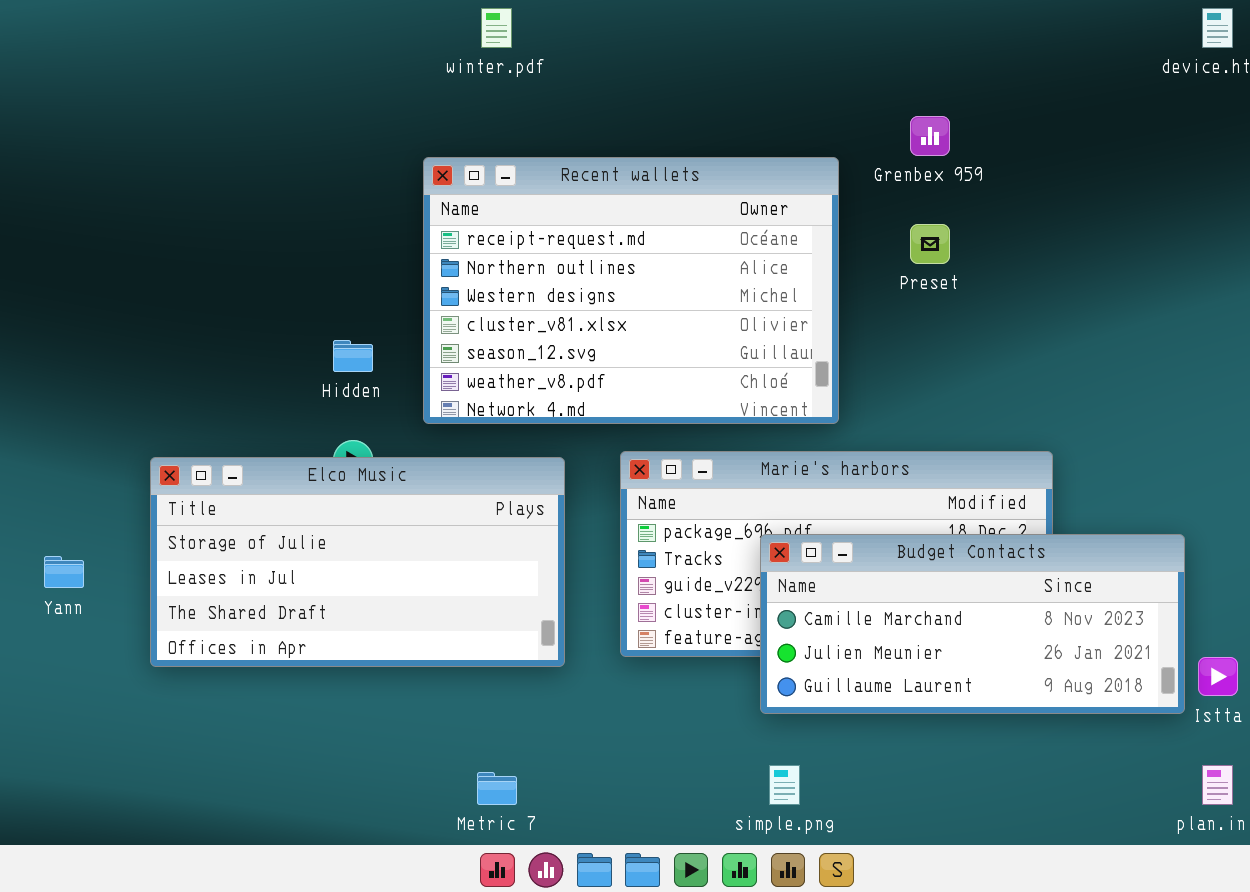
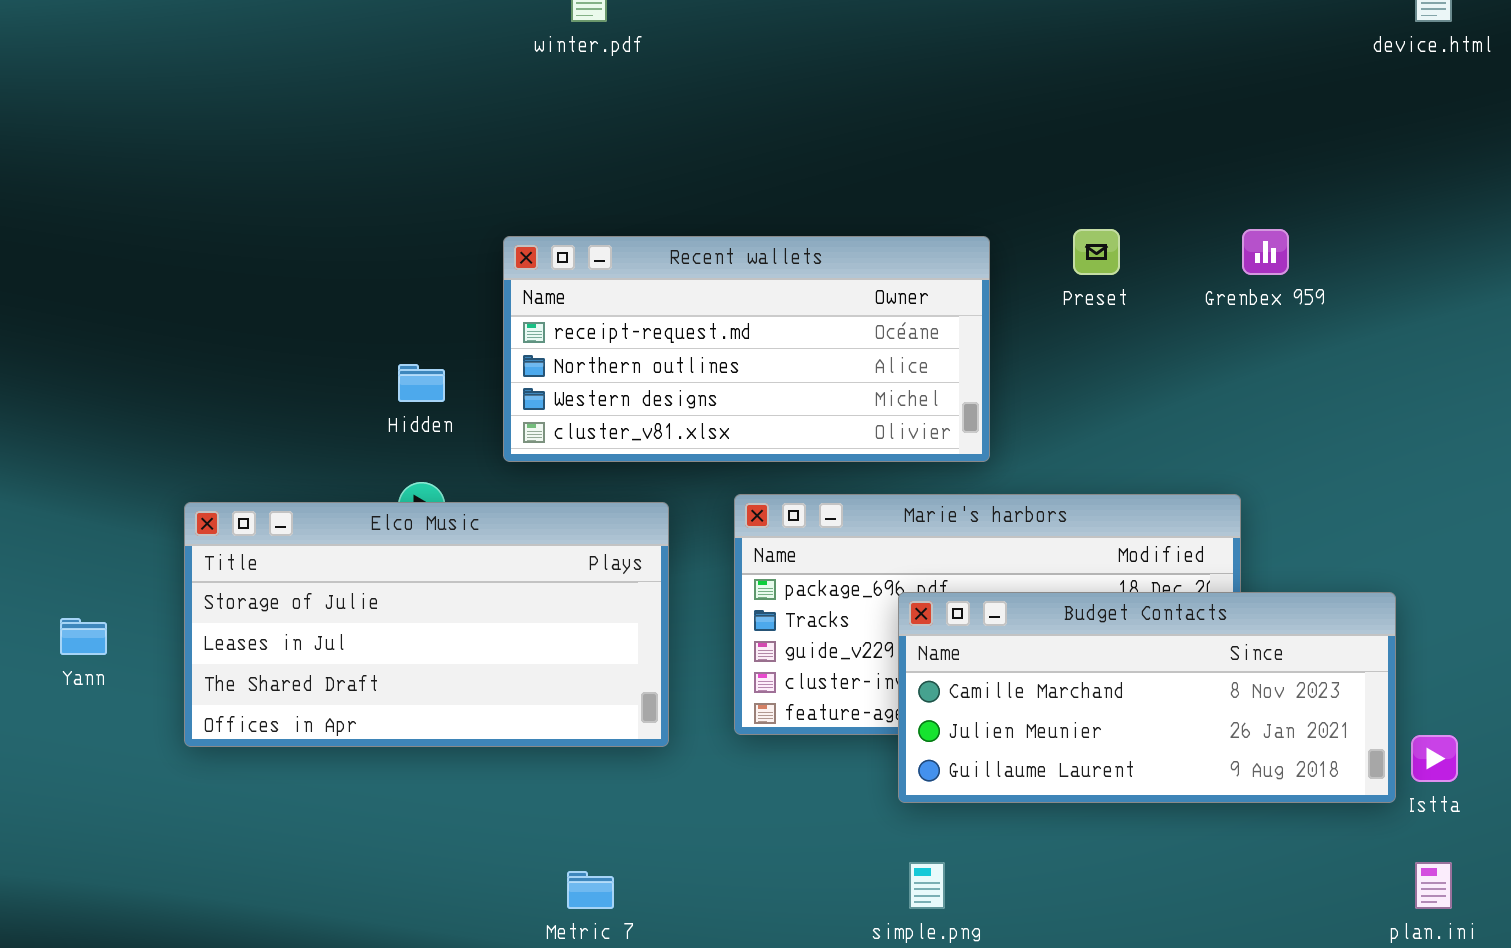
Grenbex 959: [910,116,950,156] -> [1242,229,1289,275], moved
Recent wallets: [423,157,839,424] -> [503,236,990,462], resized

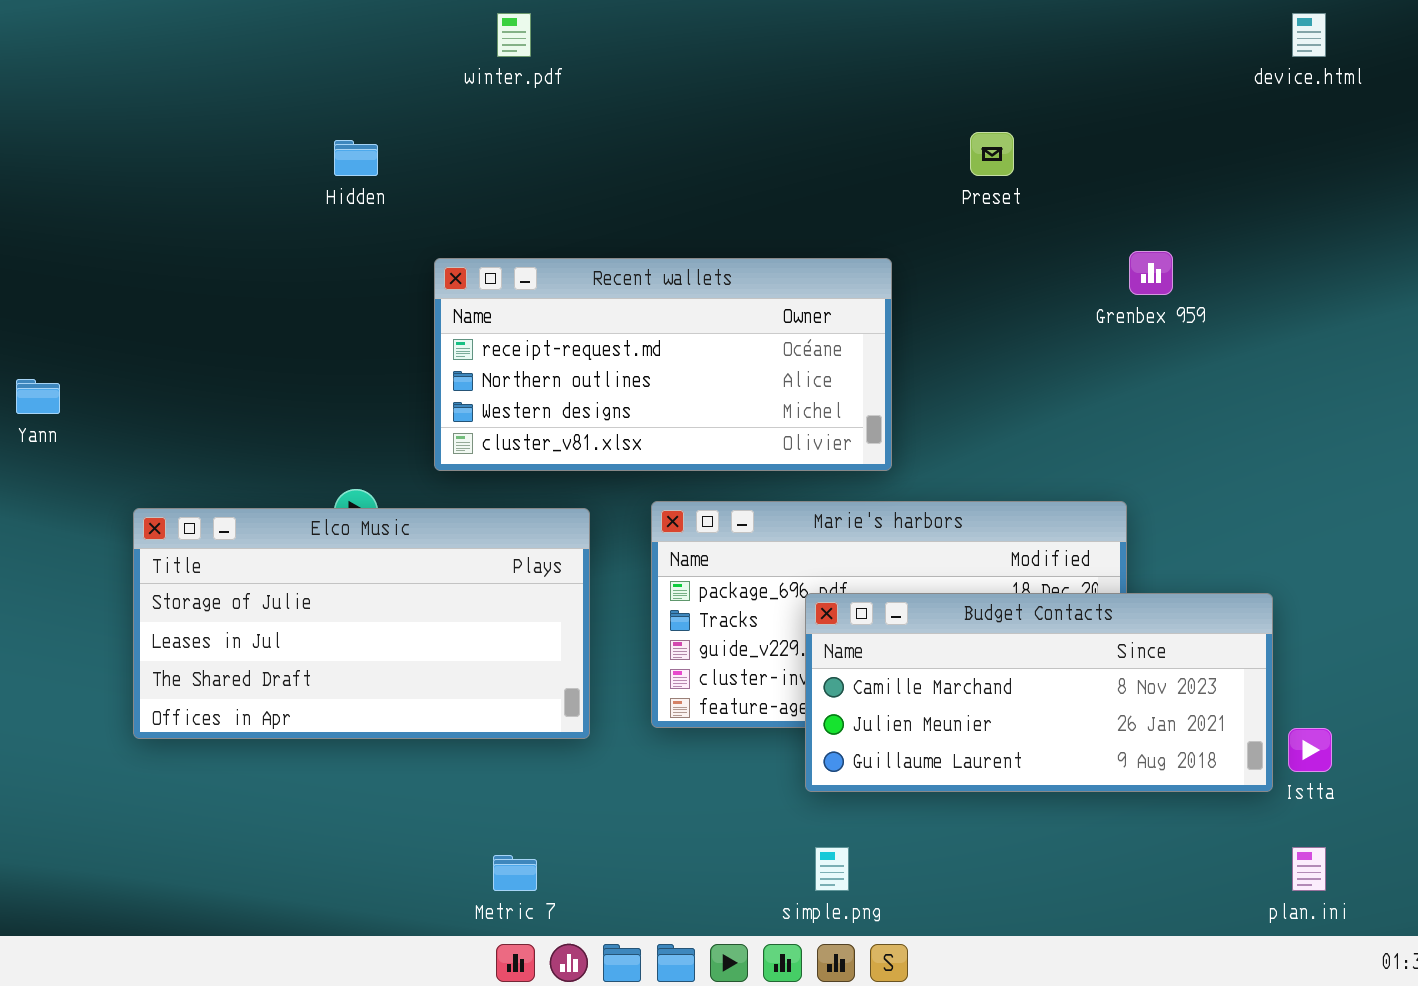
Preset: [1073,229,1120,275] -> [970,132,1014,176], moved
Hidden: [398,364,445,402] -> [334,140,378,176], moved
Yann: [60,618,107,655] -> [16,379,60,414], moved

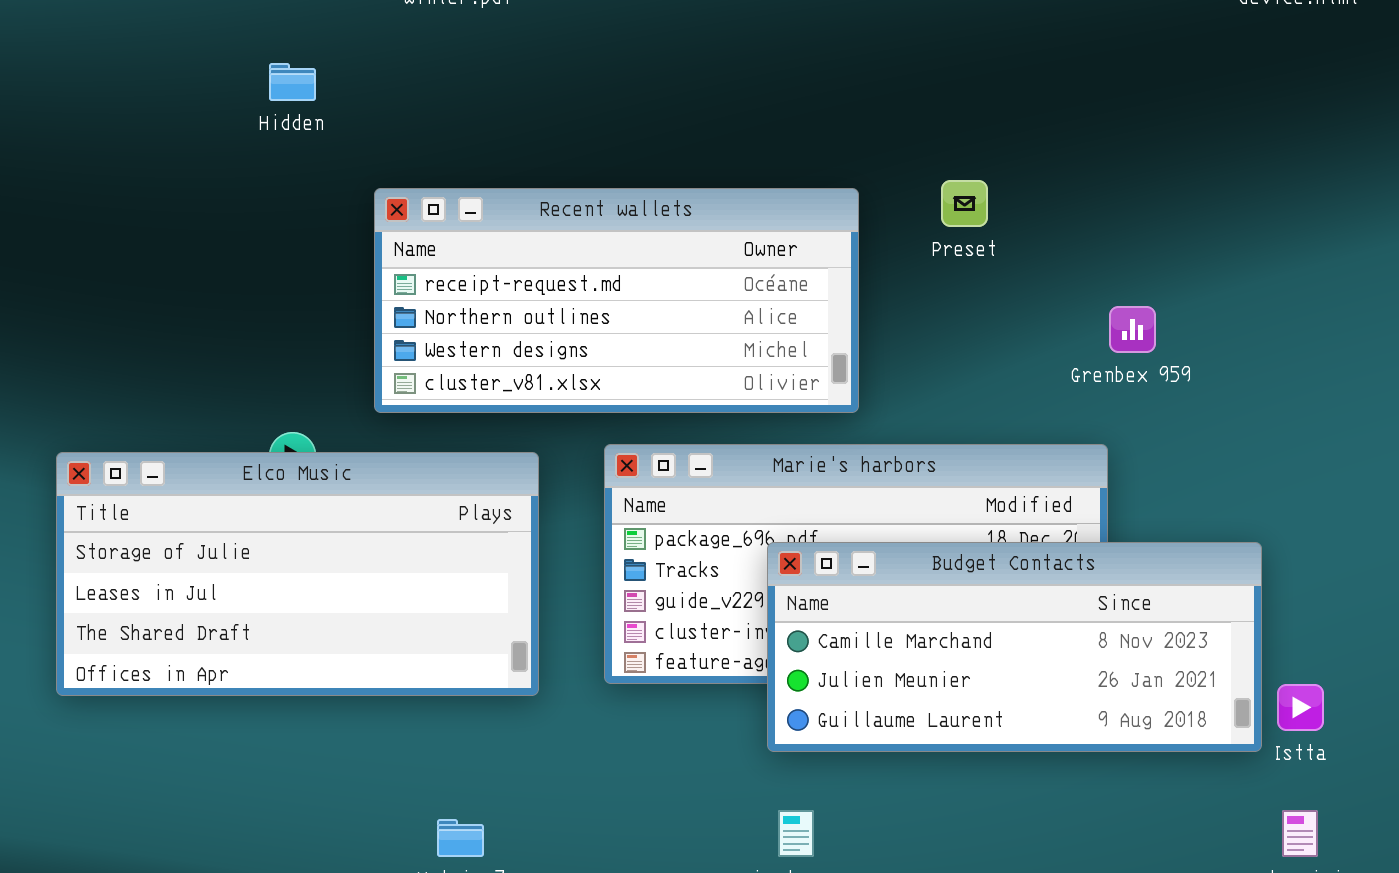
Preset: [970,132,1014,176] -> [941,180,988,227], moved
Grenbex 959: [1129,251,1173,295] -> [1109,306,1156,353], moved

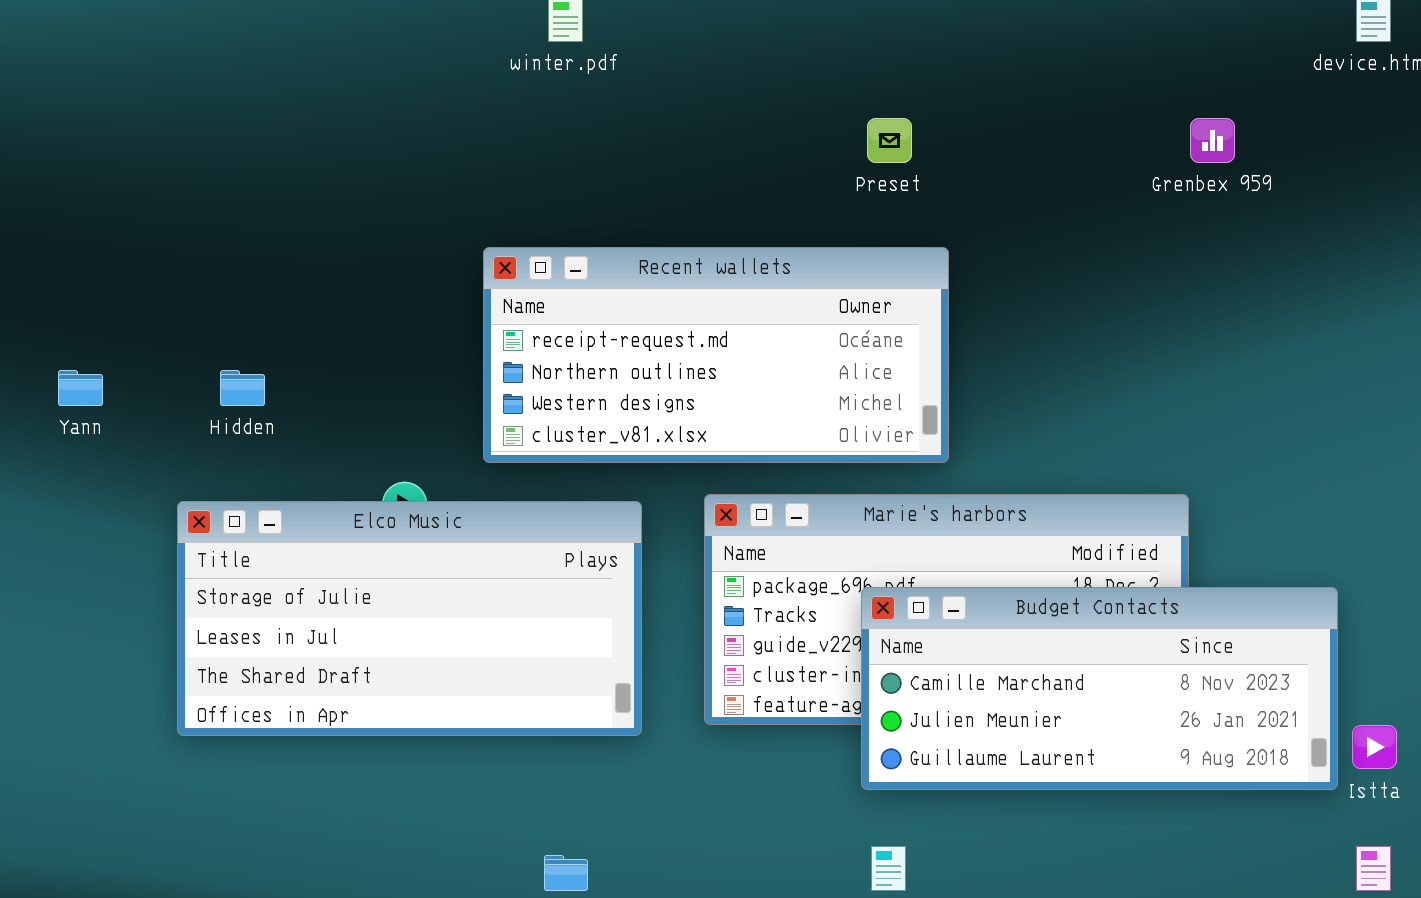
Hidden: [269,63,316,101] -> [220,370,265,406], moved
Preset: [941,180,988,227] -> [867,118,912,163], moved
Grenbex 959: [1109,306,1156,353] -> [1190,118,1235,163], moved

